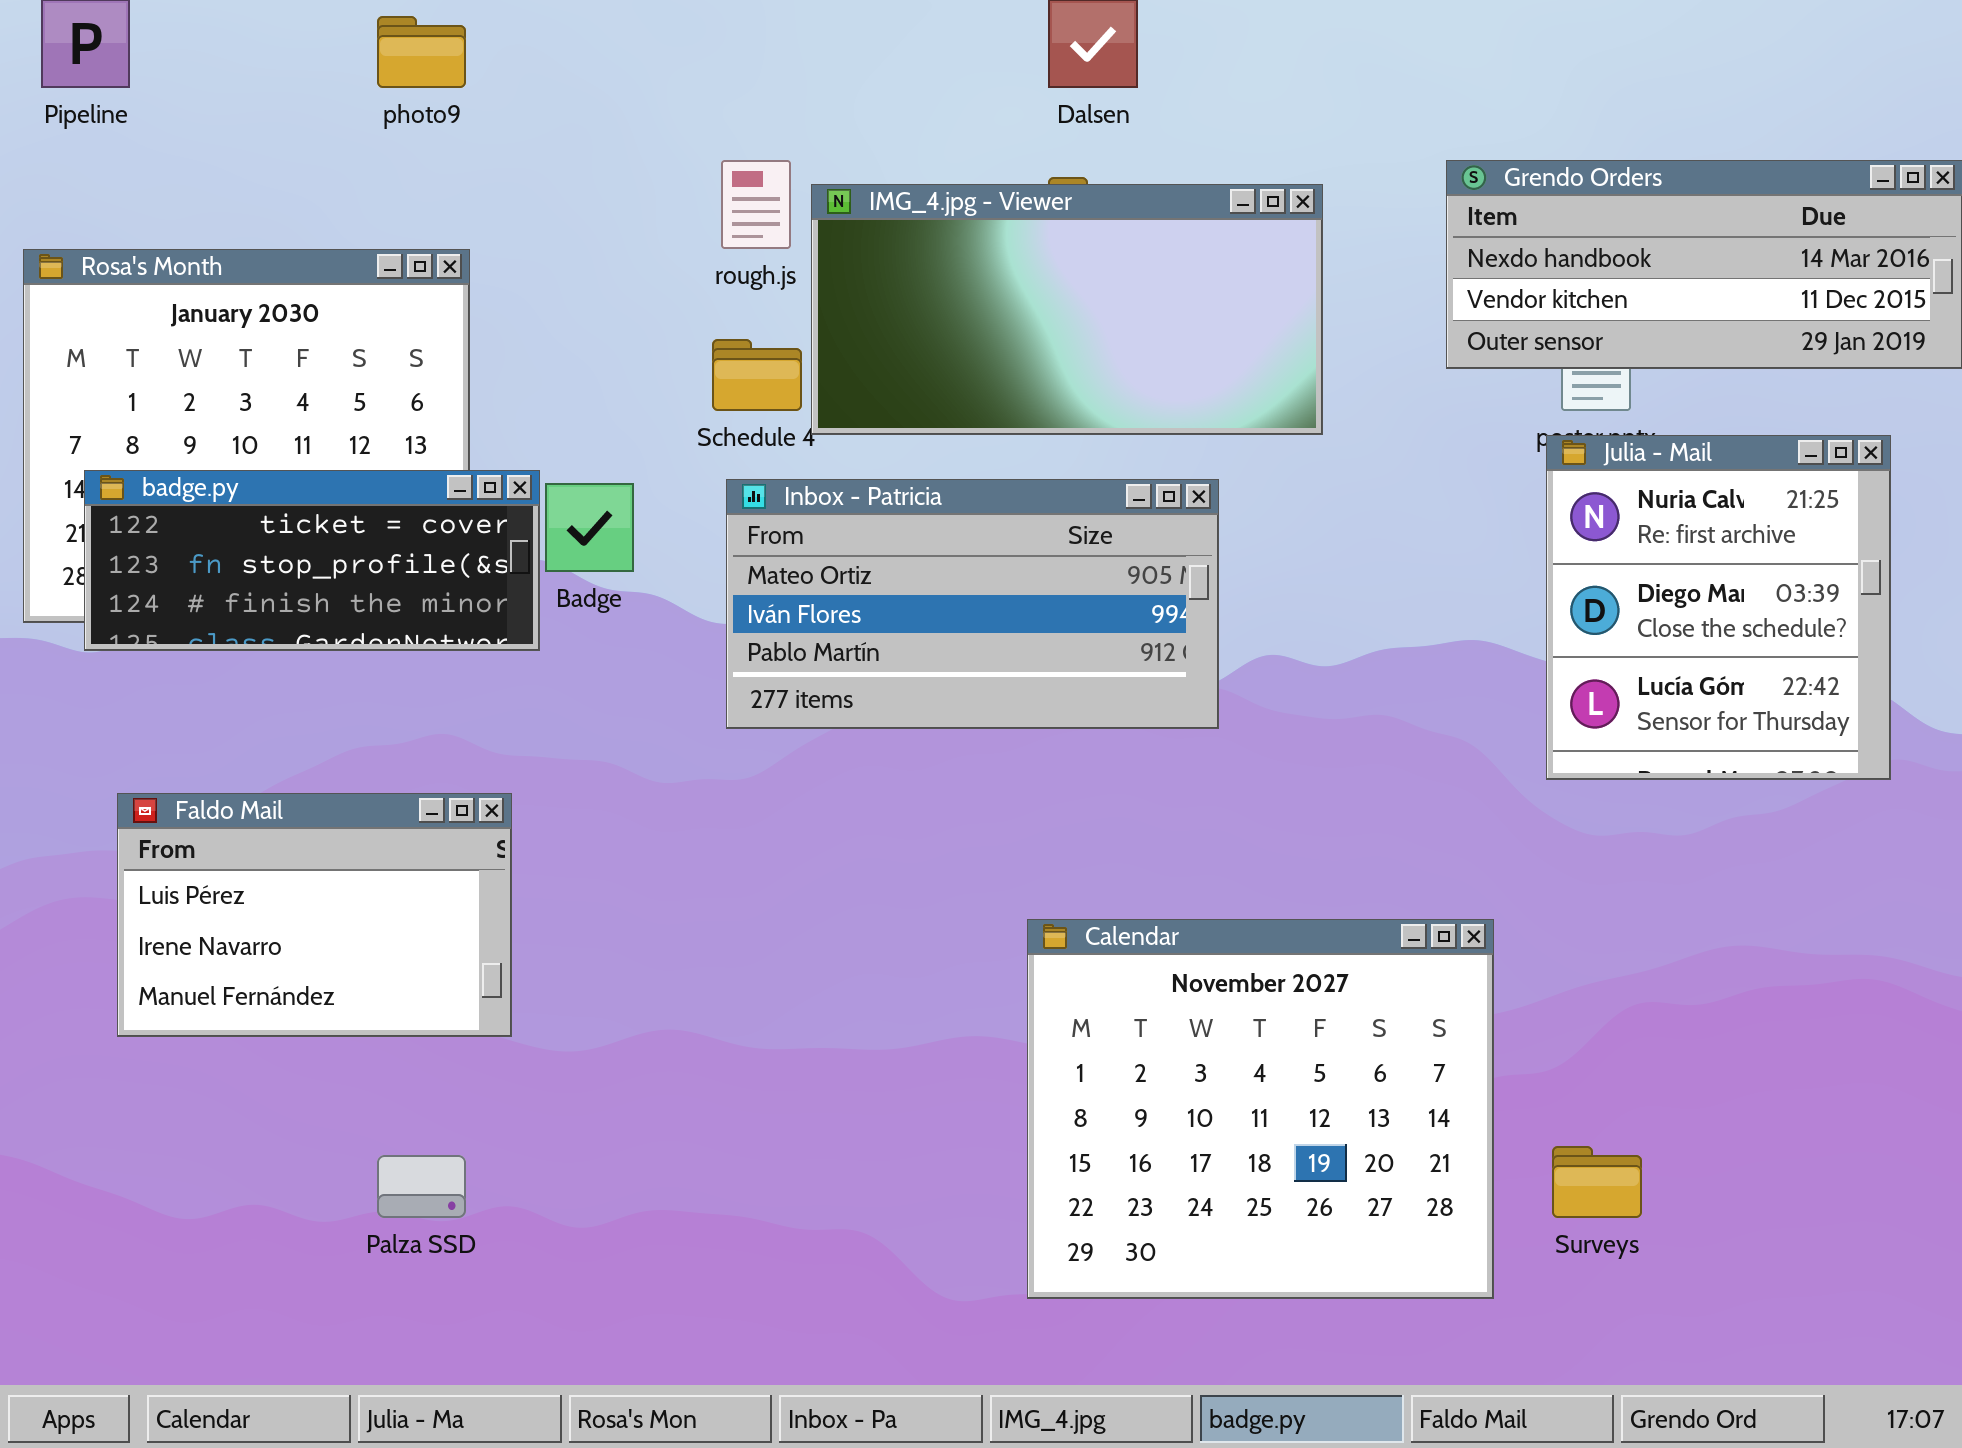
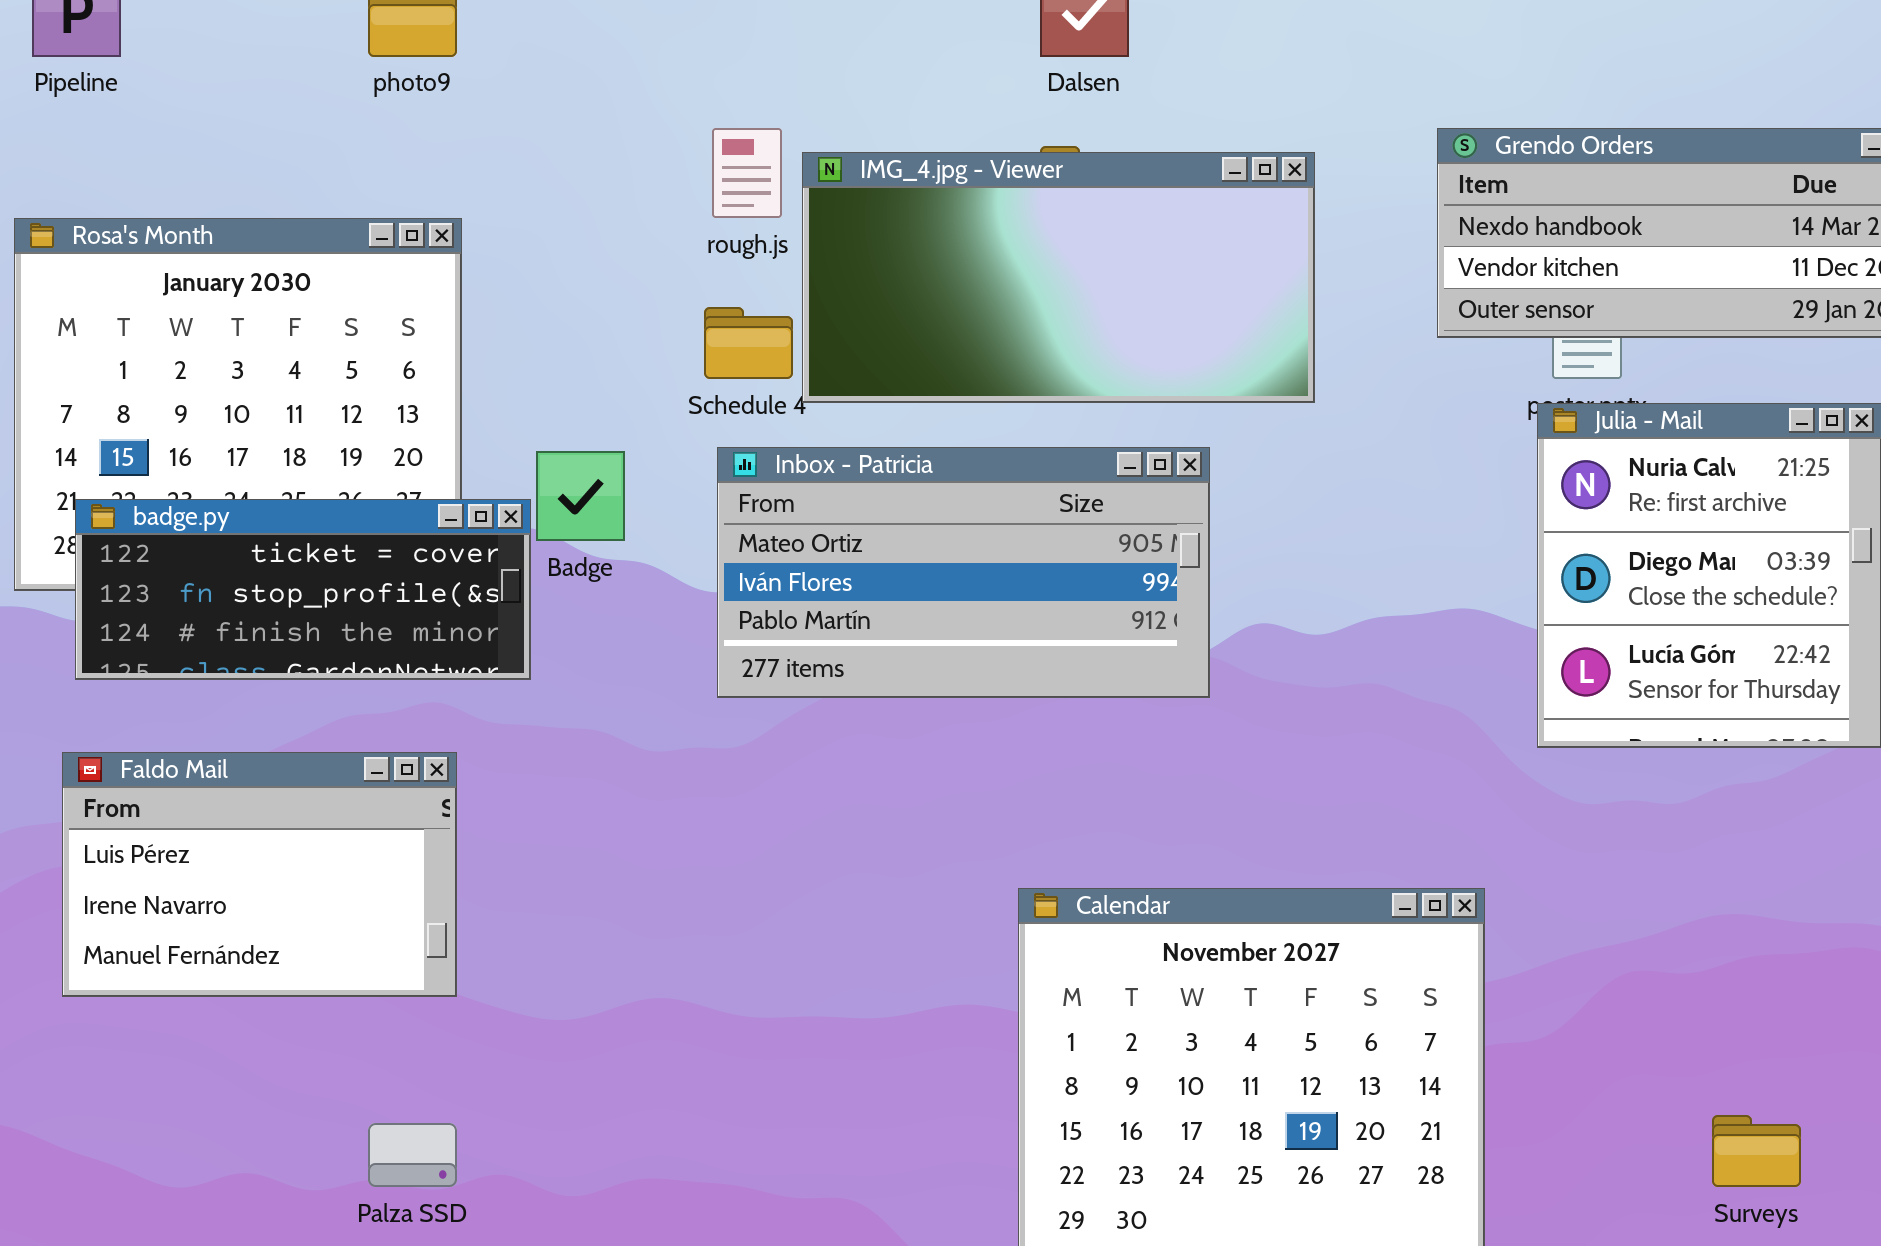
badge.py: [84,470,540,651] -> [75,499,531,680], moved
Faldo Mail: [117,793,512,1037] -> [62,752,457,997], moved
Surveys: [1552,1146,1642,1218] -> [1712,1115,1801,1187], moved

